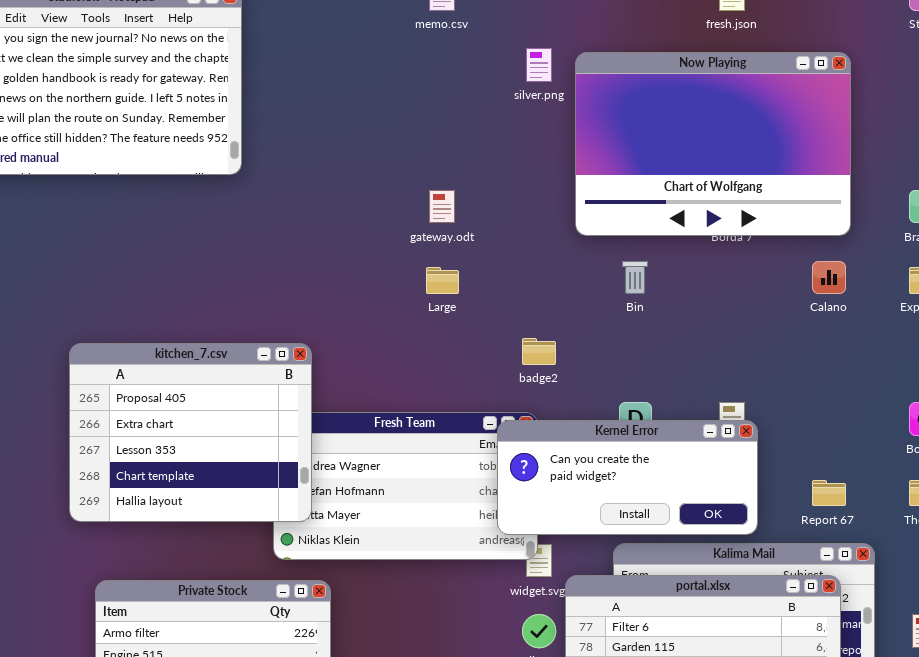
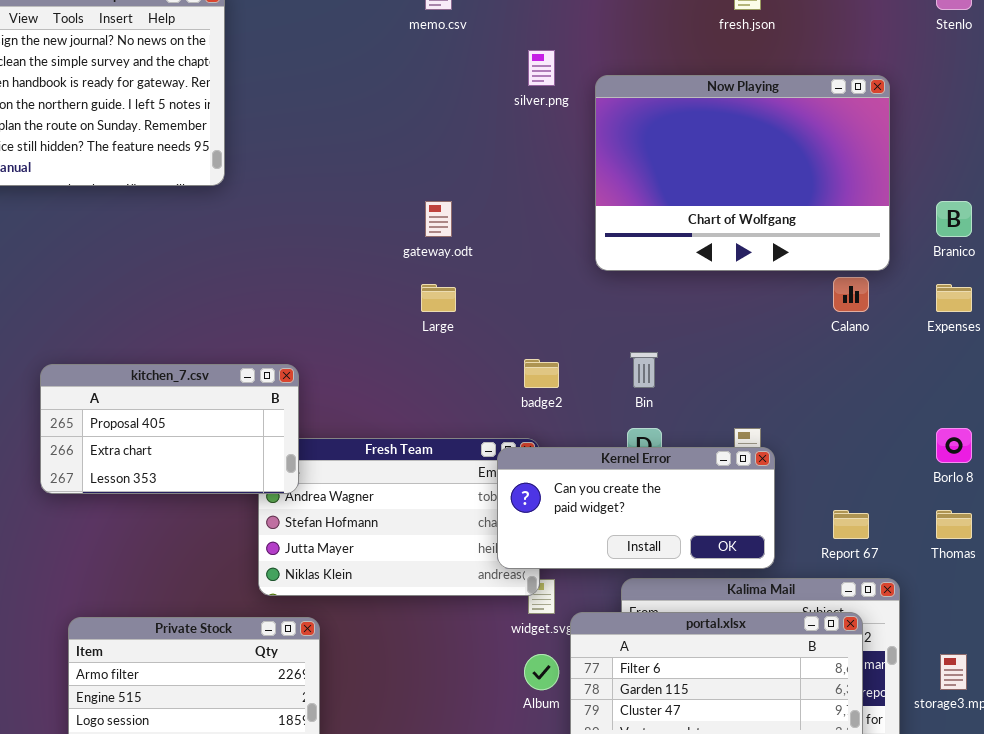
Now Playing: [575,52,851,236] -> [595,75,890,271], moved
Bin: [622,261,648,294] -> [630,352,658,388], moved
kitchen_7.csv: [69,343,312,522] -> [40,364,299,494], resized

